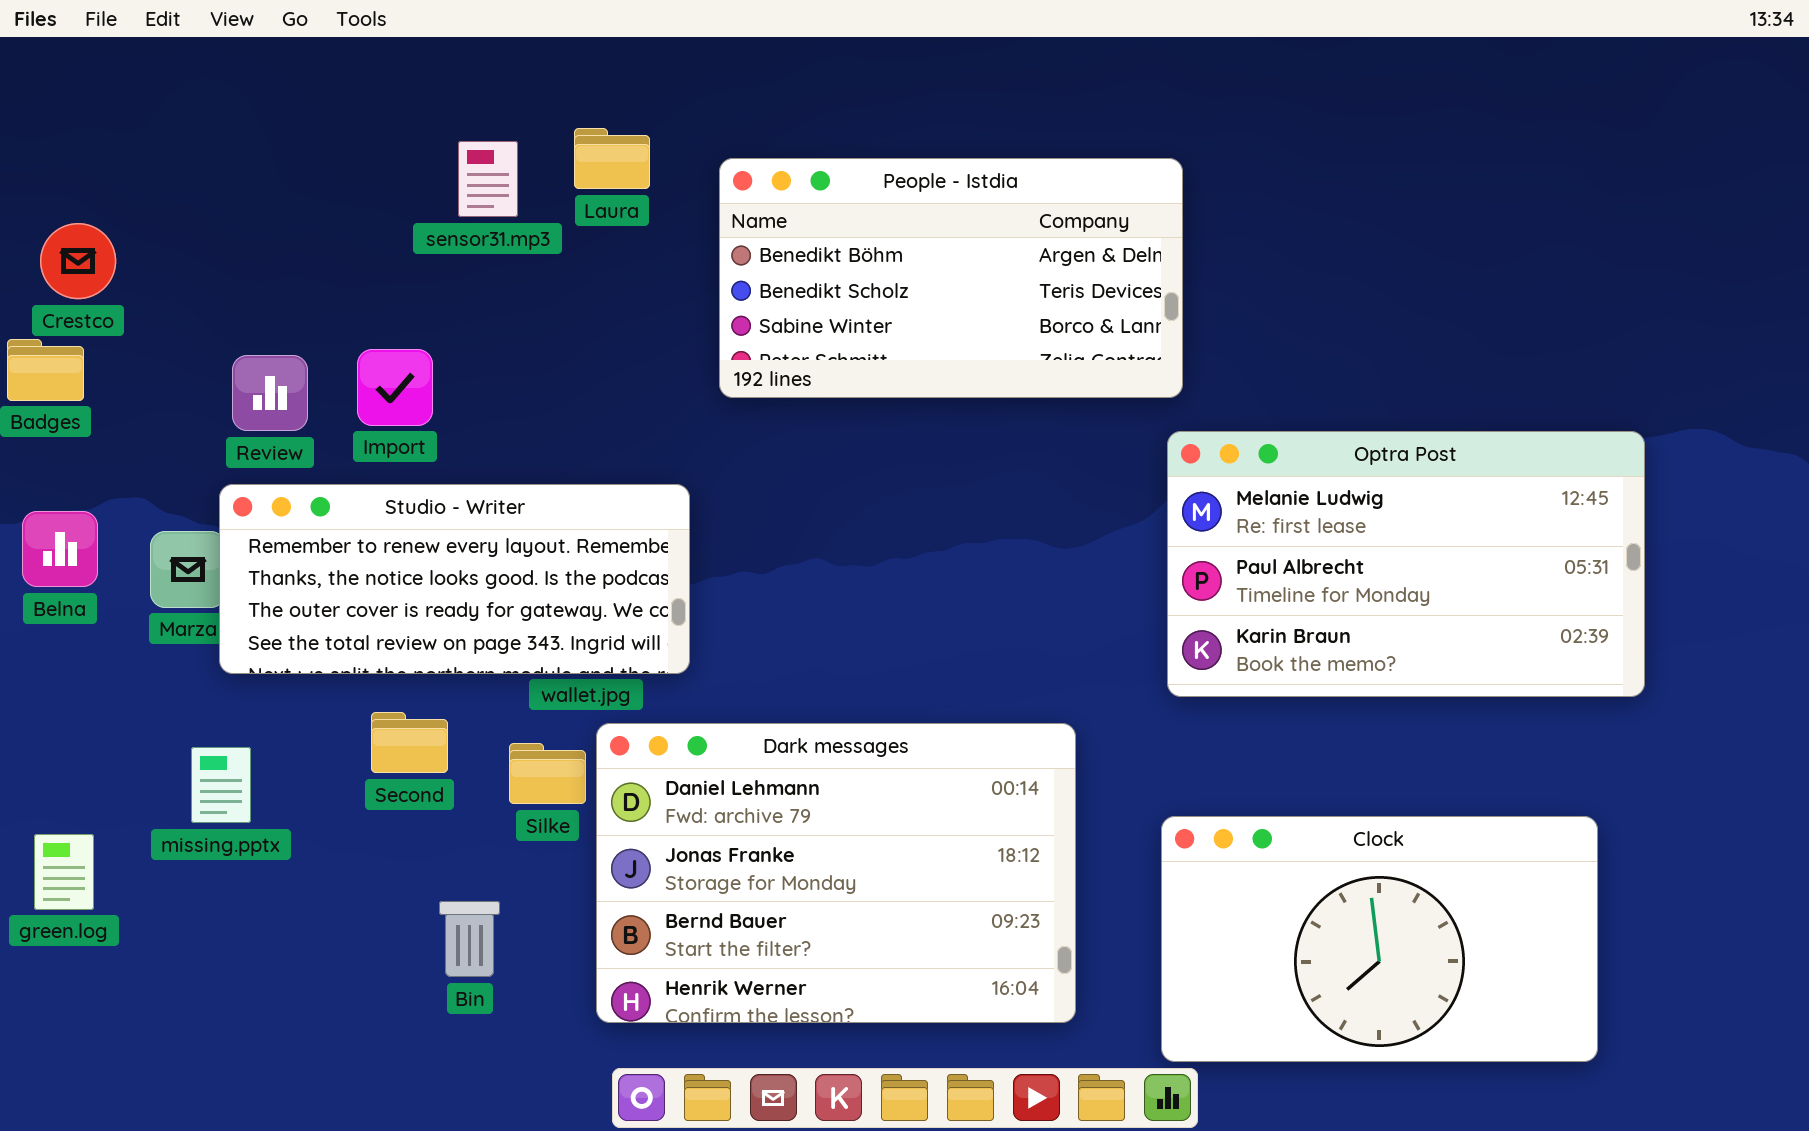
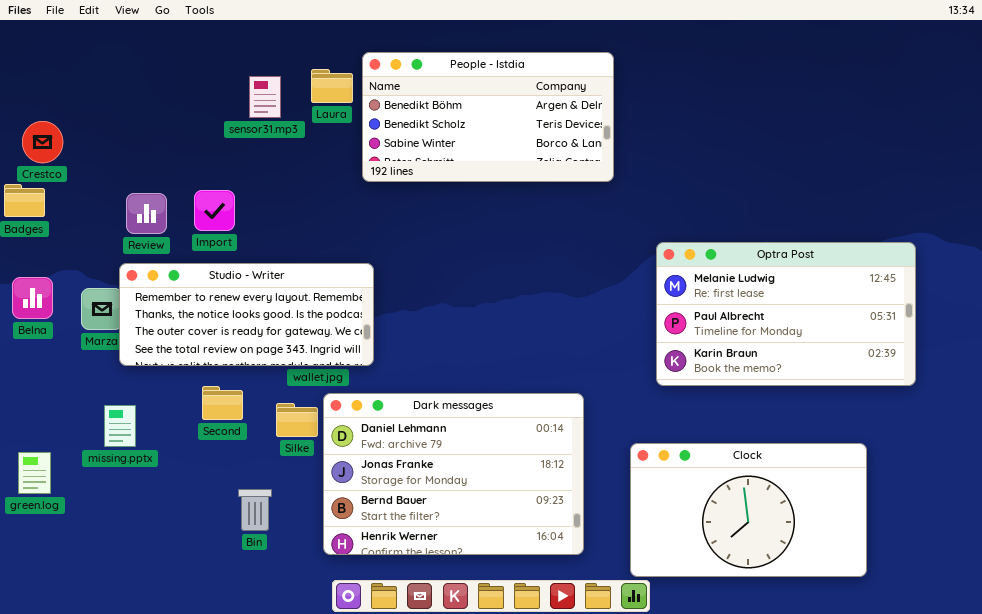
People - Istdia: [719,158,1183,398] -> [362,52,614,182], moved
Optra Post: [1167,431,1645,697] -> [656,242,916,386], moved

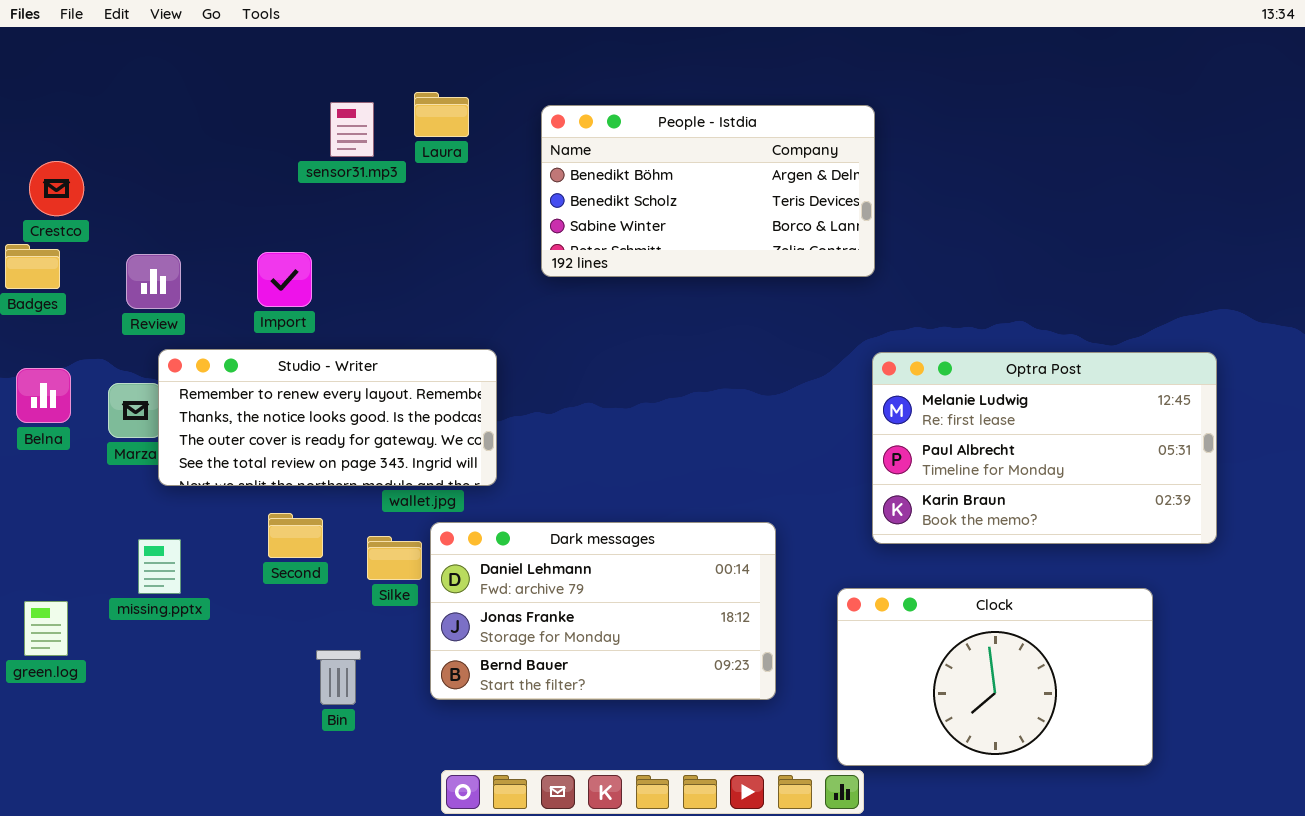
People - Istdia: [362,52,614,182] -> [541,105,875,277], moved
Review: [126,193,167,234] -> [126,254,181,309], moved
Optra Post: [656,242,916,386] -> [872,352,1217,544], moved
Dark messages: [323,393,584,555] -> [430,522,776,700], resized

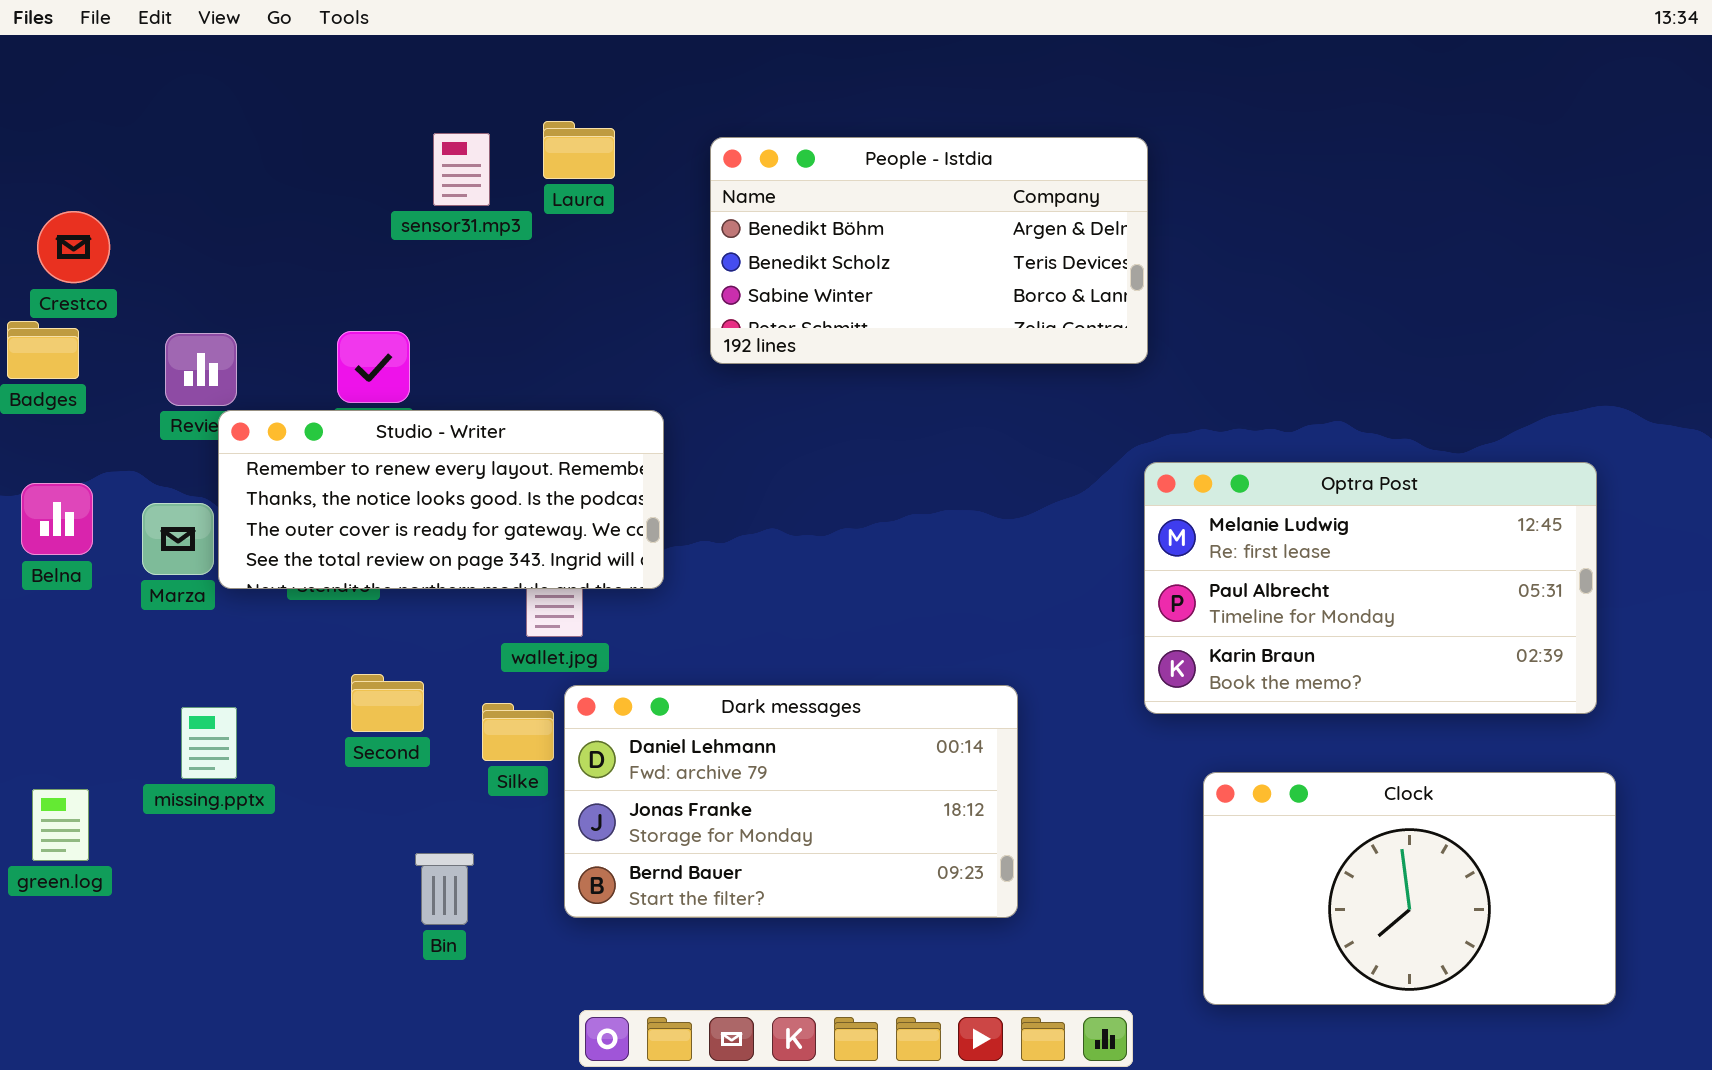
Studio - Writer: [158,349,497,486] -> [218,410,664,589], moved
Clock: [837,588,1153,766] -> [1203,772,1616,1005], moved

